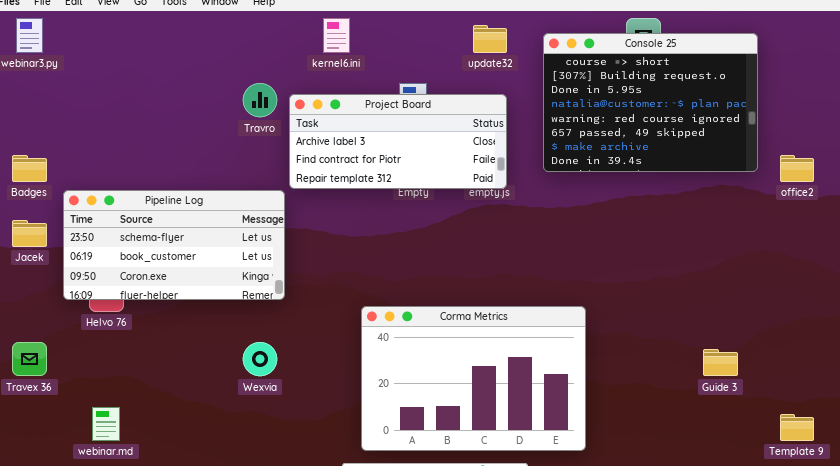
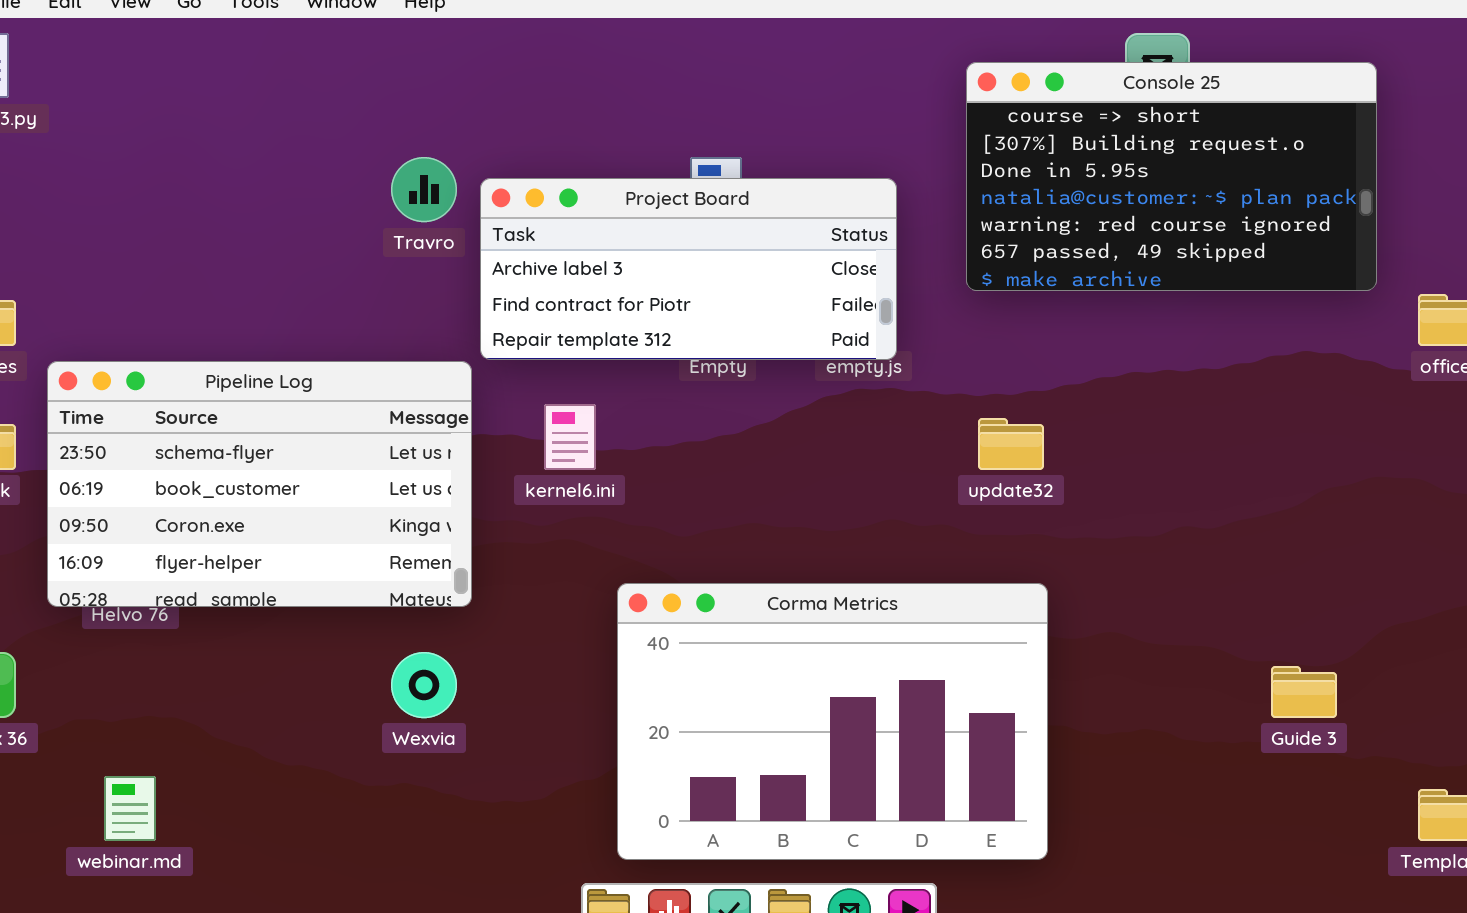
kernel6.ini: [323,18,350,53] -> [544,404,596,470], moved
update32: [473,25,507,53] -> [978,418,1044,470], moved
Console 25: [543,33,758,172] -> [966,62,1377,291], resized
Pipeline Log: [63,190,285,300] -> [47,361,472,607], resized

